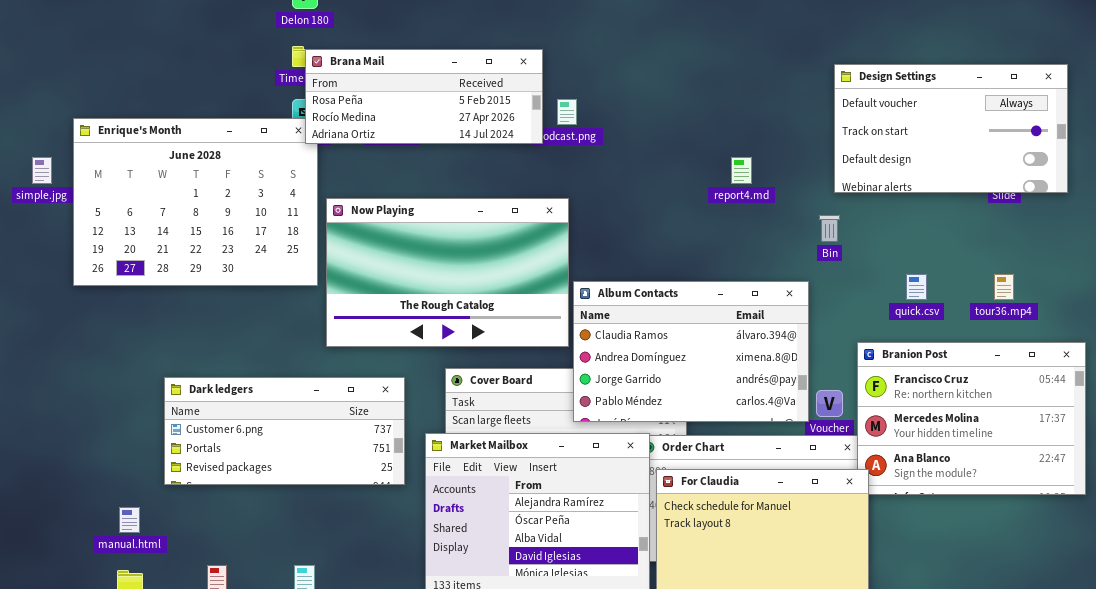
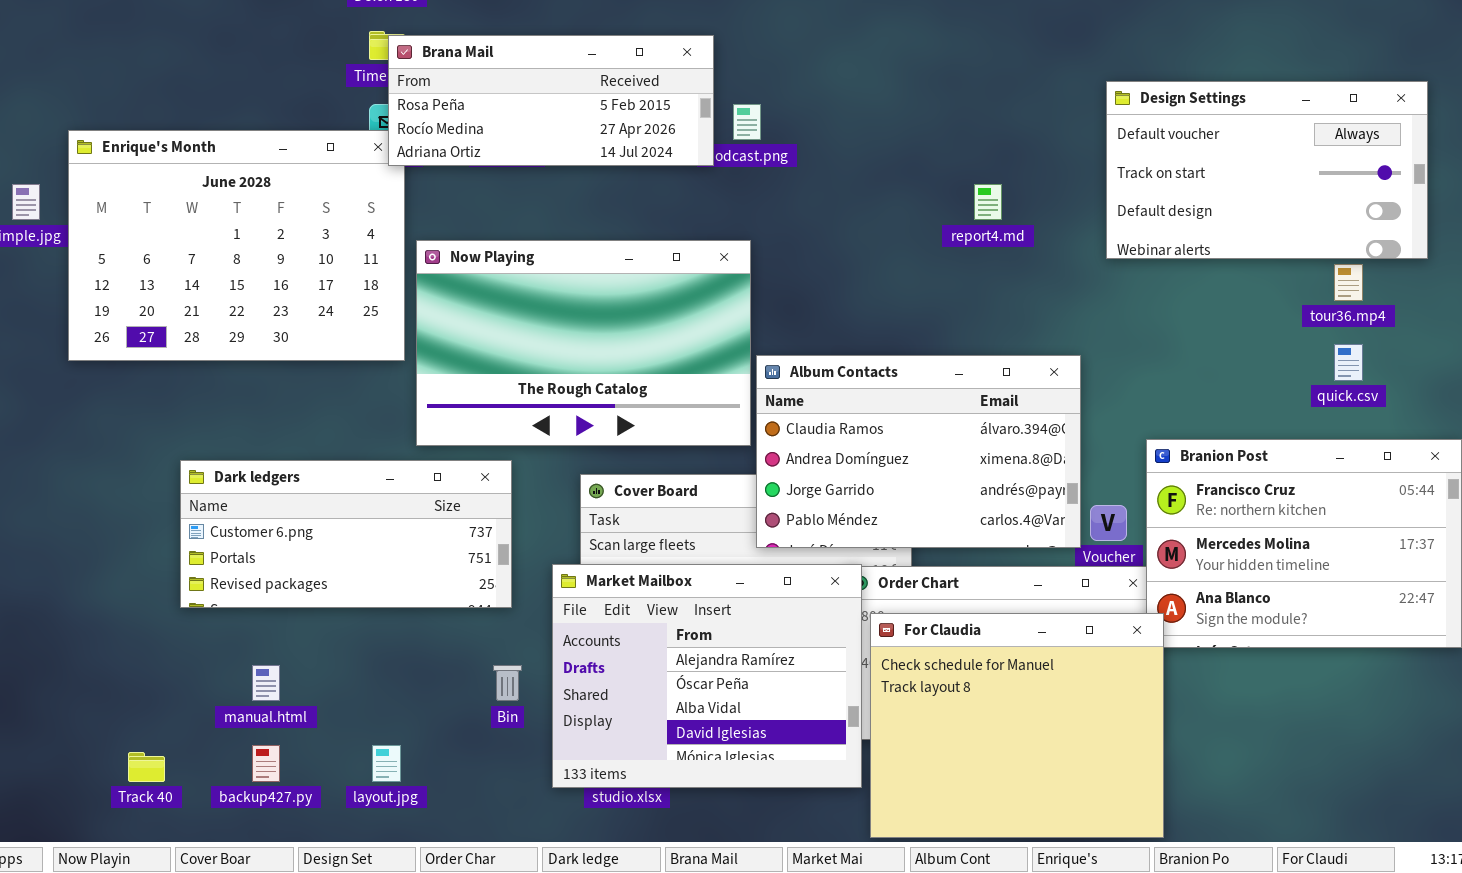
Design Settings: [834,64,1068,193] -> [1106,81,1428,259], moved
Bin: [819,215,840,242] -> [493,665,522,701], moved
quick.csv: [906,274,927,300] -> [1334,344,1363,381], moved
tour36.mp4: [994,274,1014,300] -> [1334,264,1363,301], moved
Dark ledgers: [164,377,405,485] -> [180,460,512,608], moved
manual.html: [119,507,140,533] -> [252,665,280,701], moved

